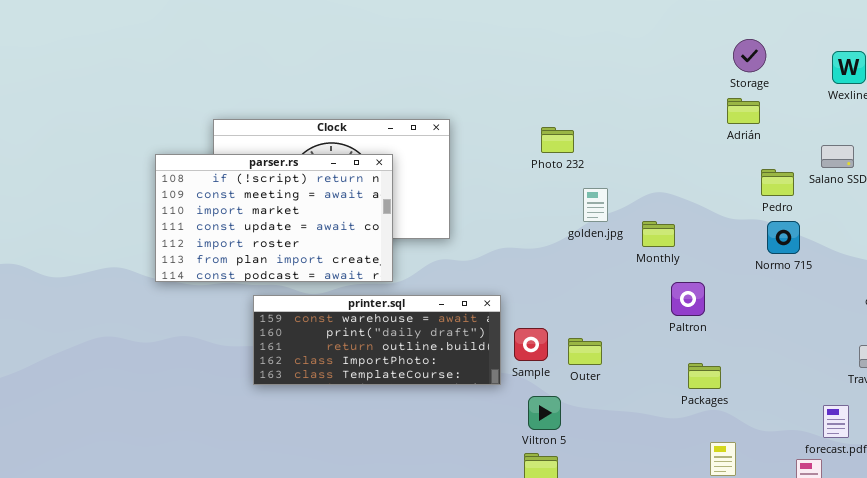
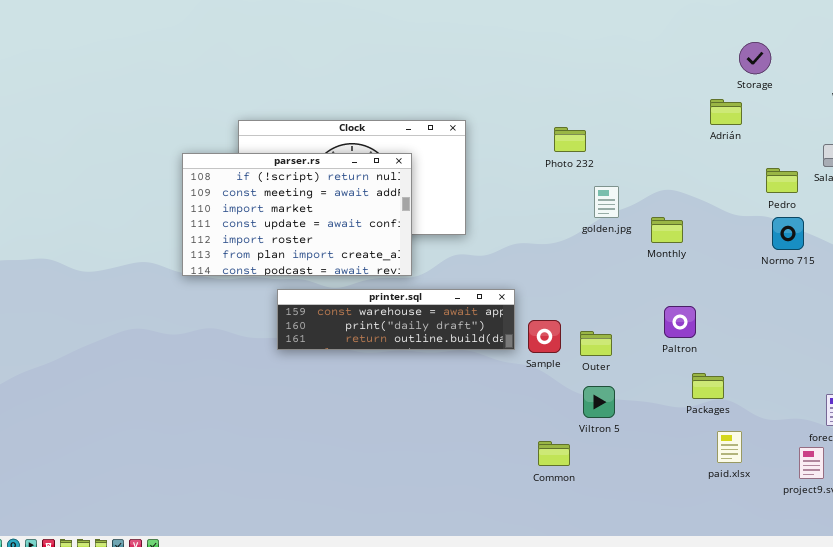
Adrián: [727,98,760,124] -> [710,99,742,125], moved
Paltron: [671,282,705,316] -> [664,306,696,338], moved
printer.sql: [253,295,501,385] -> [277,289,515,350], resized
Packages: [688,363,721,389] -> [692,373,724,399], moved
Viltron 5: [528,396,561,430] -> [583,386,615,418], moved

